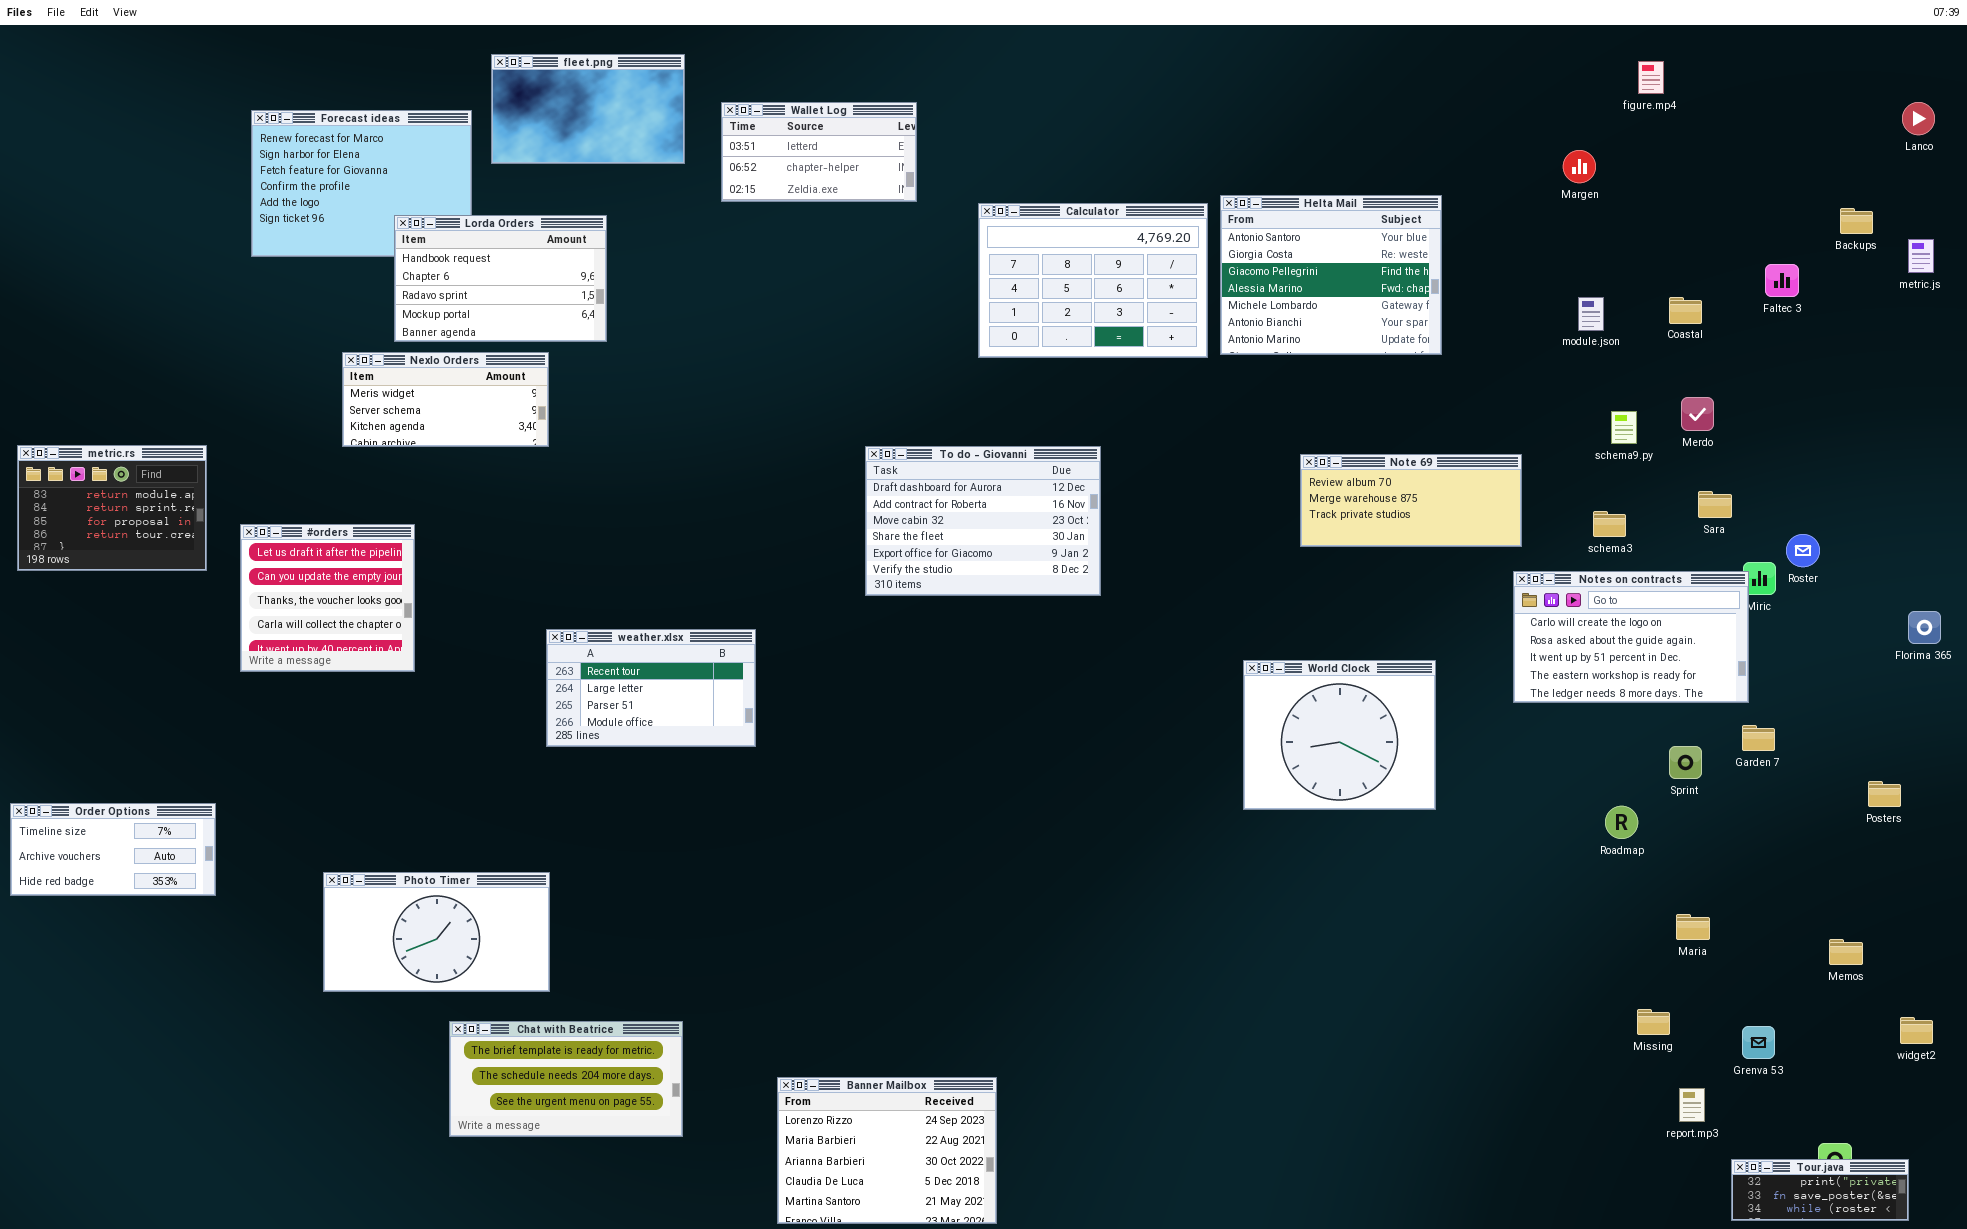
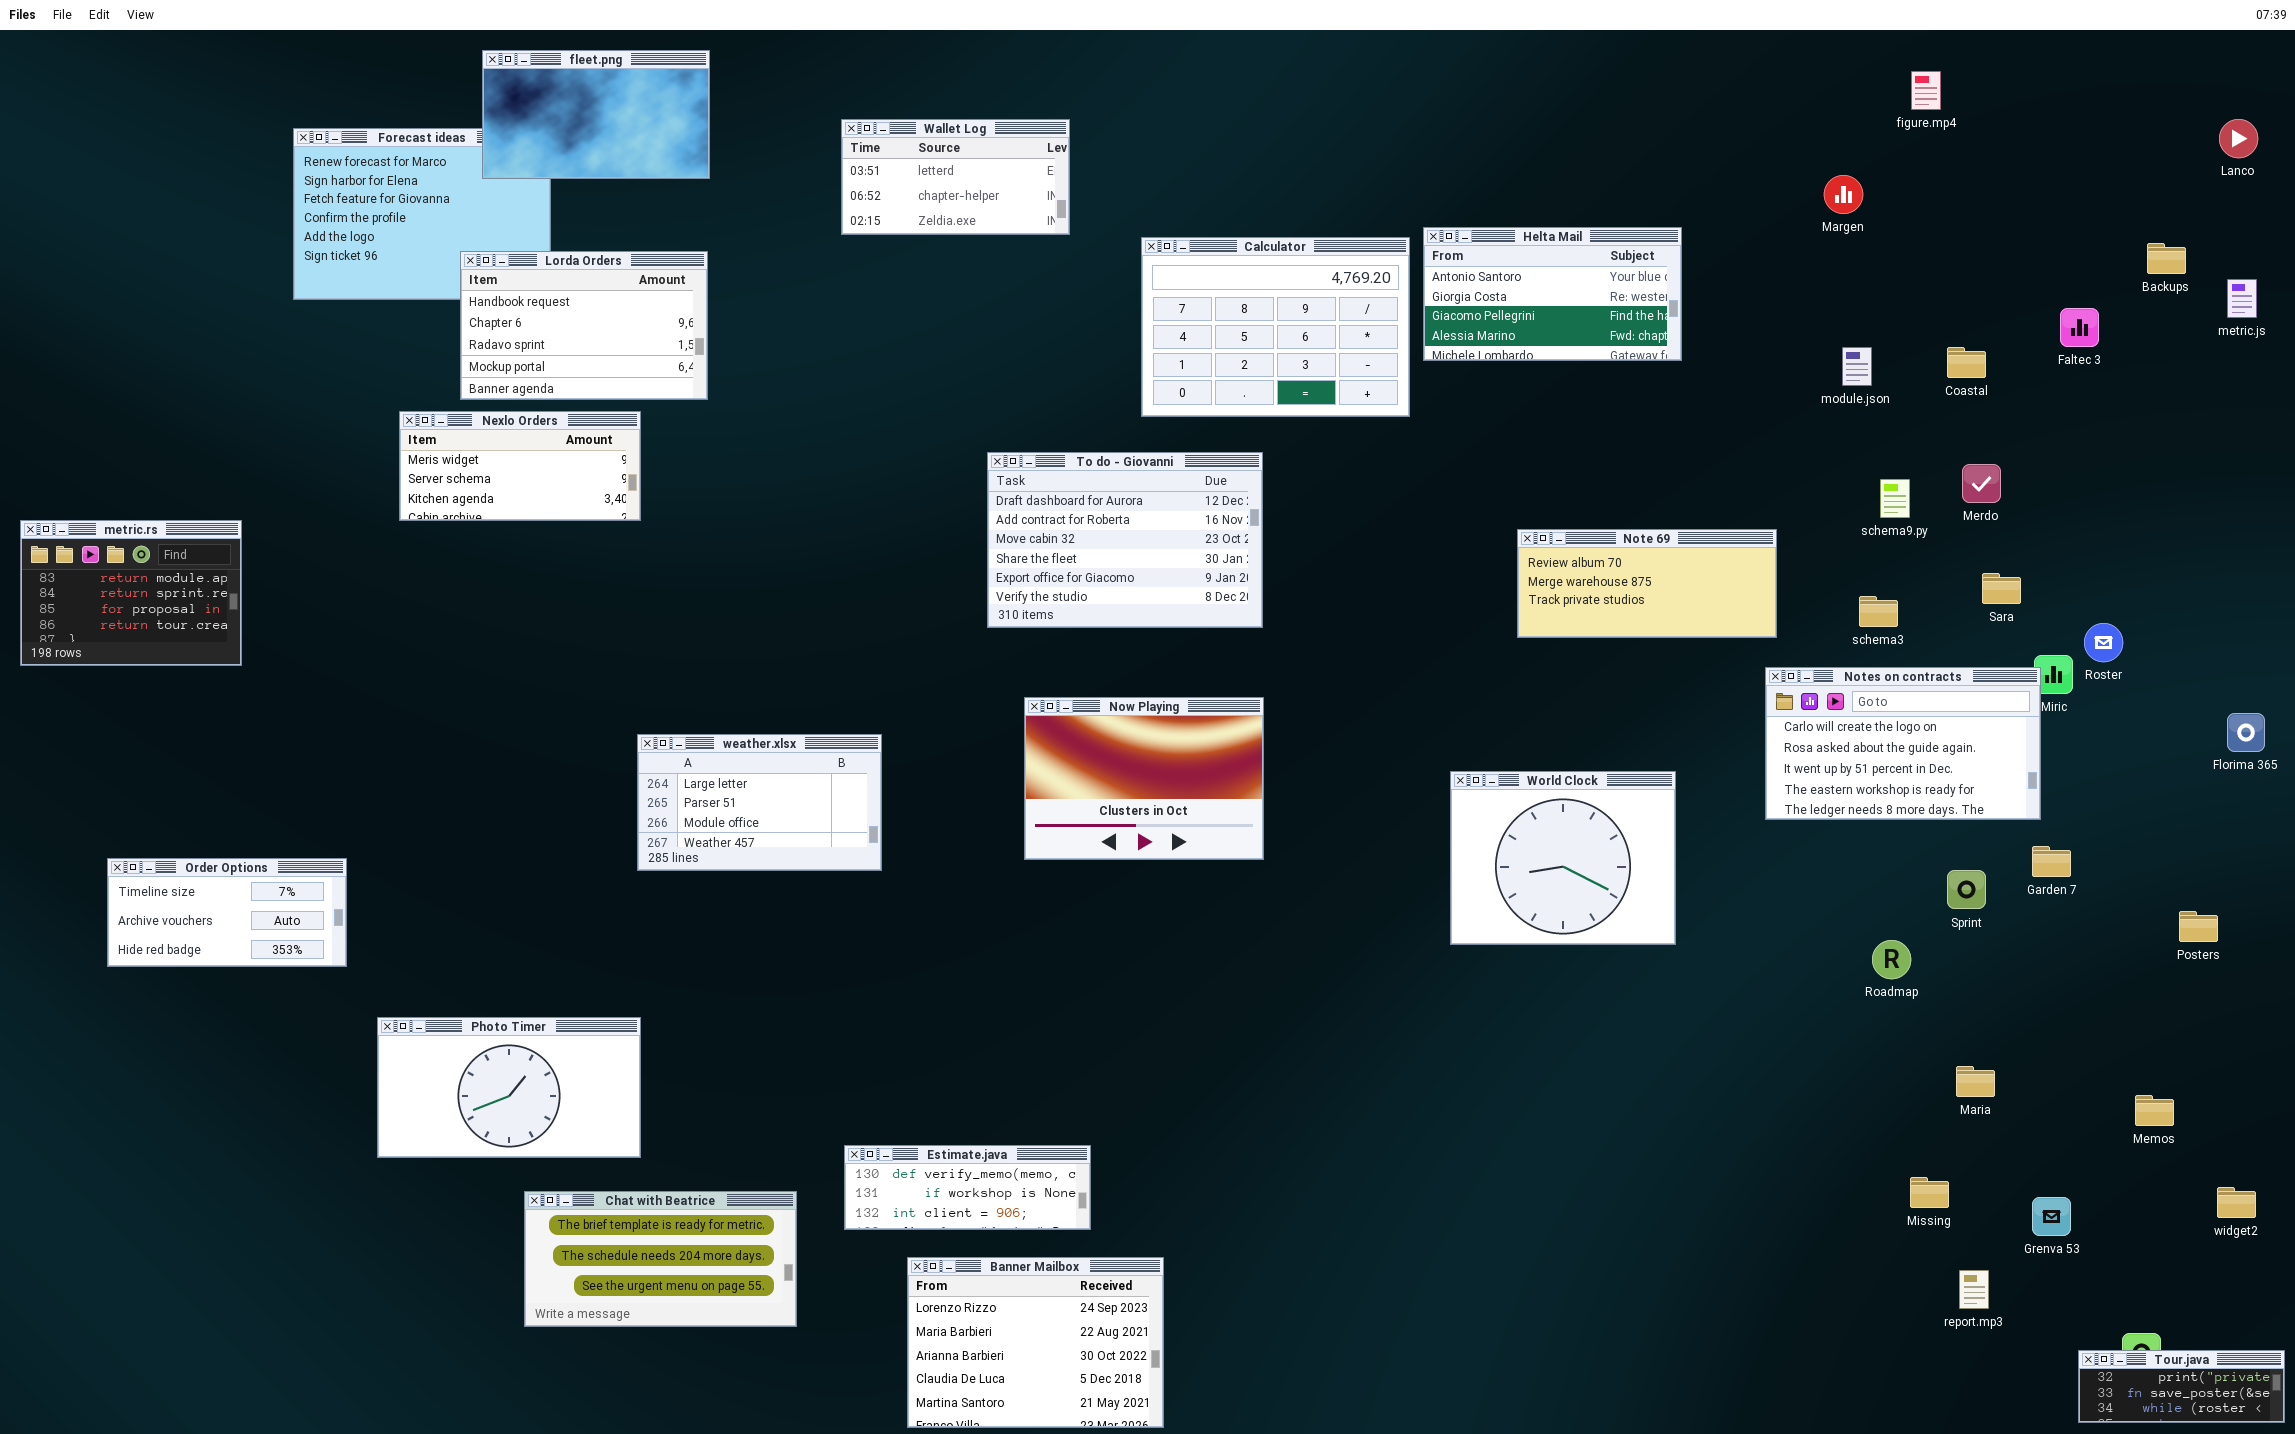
fleet.png: [491,54,685,164] -> [482,50,710,179], moved
Helta Mail: [1220,195,1442,355] -> [1423,227,1682,361], resized
To do - Giovanni: [865,446,1101,596] -> [987,452,1263,628], moved
#orders: [240,524,415,672] -> none, closed
Now Playing: none -> [1024,697,1264,860], opened
weather.xlsx: [546,629,756,747] -> [637,734,882,871], scrolled down 1 row
Order Options: [10,803,216,896] -> [107,858,347,967], moved
Estimate.java: none -> [844,1145,1091,1230], opened
Tour.java: [1731,1159,1909,1221] -> [2078,1350,2285,1423], moved

